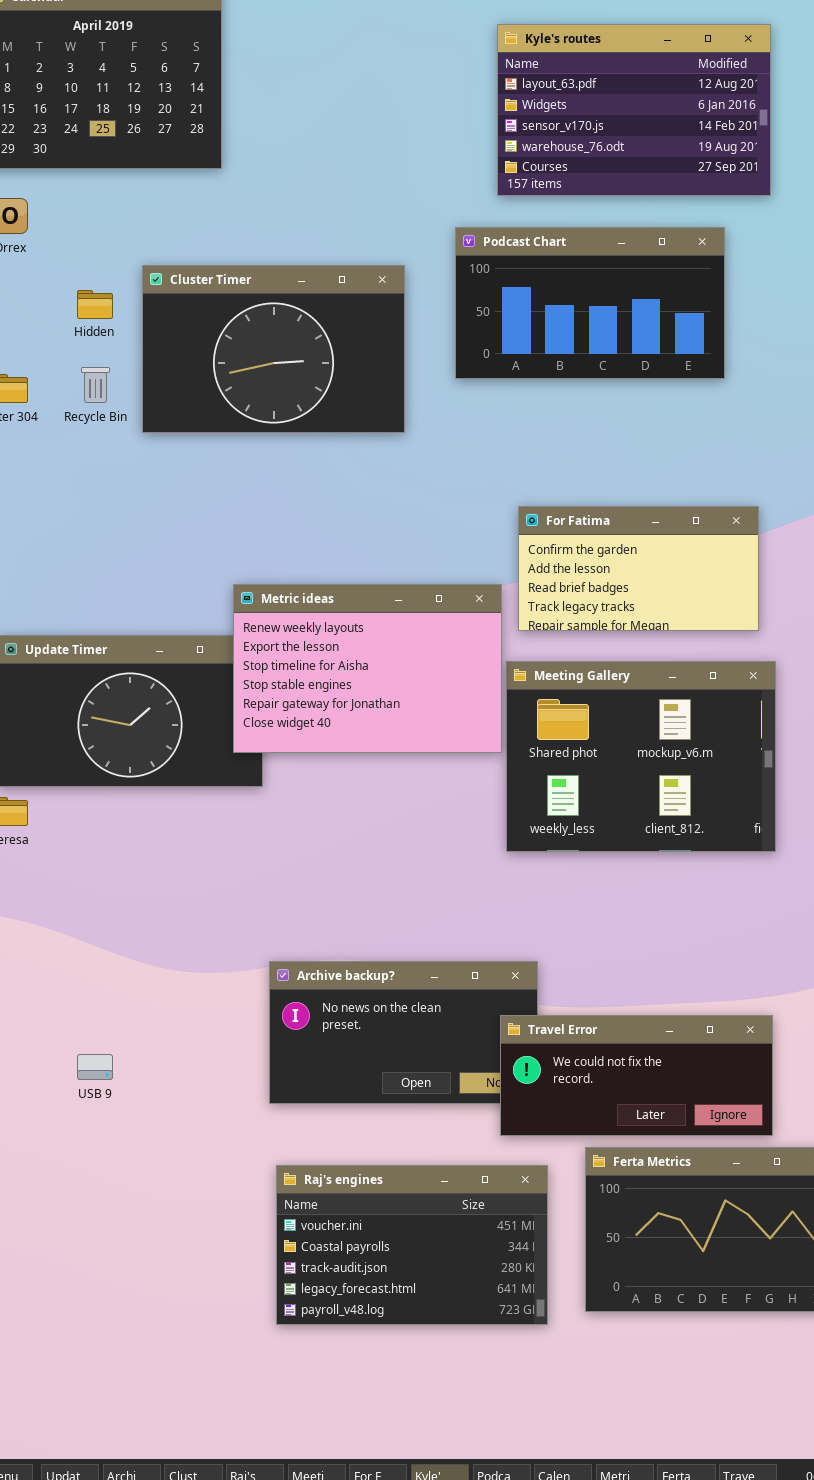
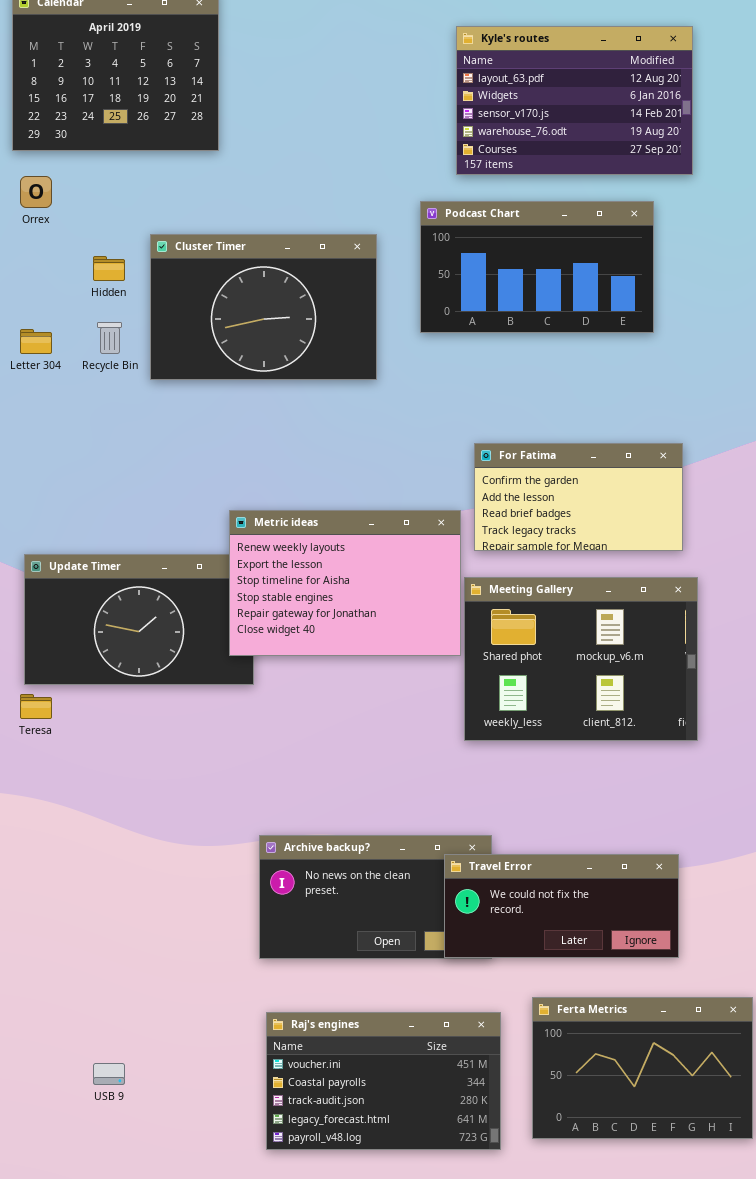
Travel Error: [500,1015,773,1136] -> [444,854,679,958], moved
USB 9: [77,1054,113,1080] -> [93,1063,125,1085], moved

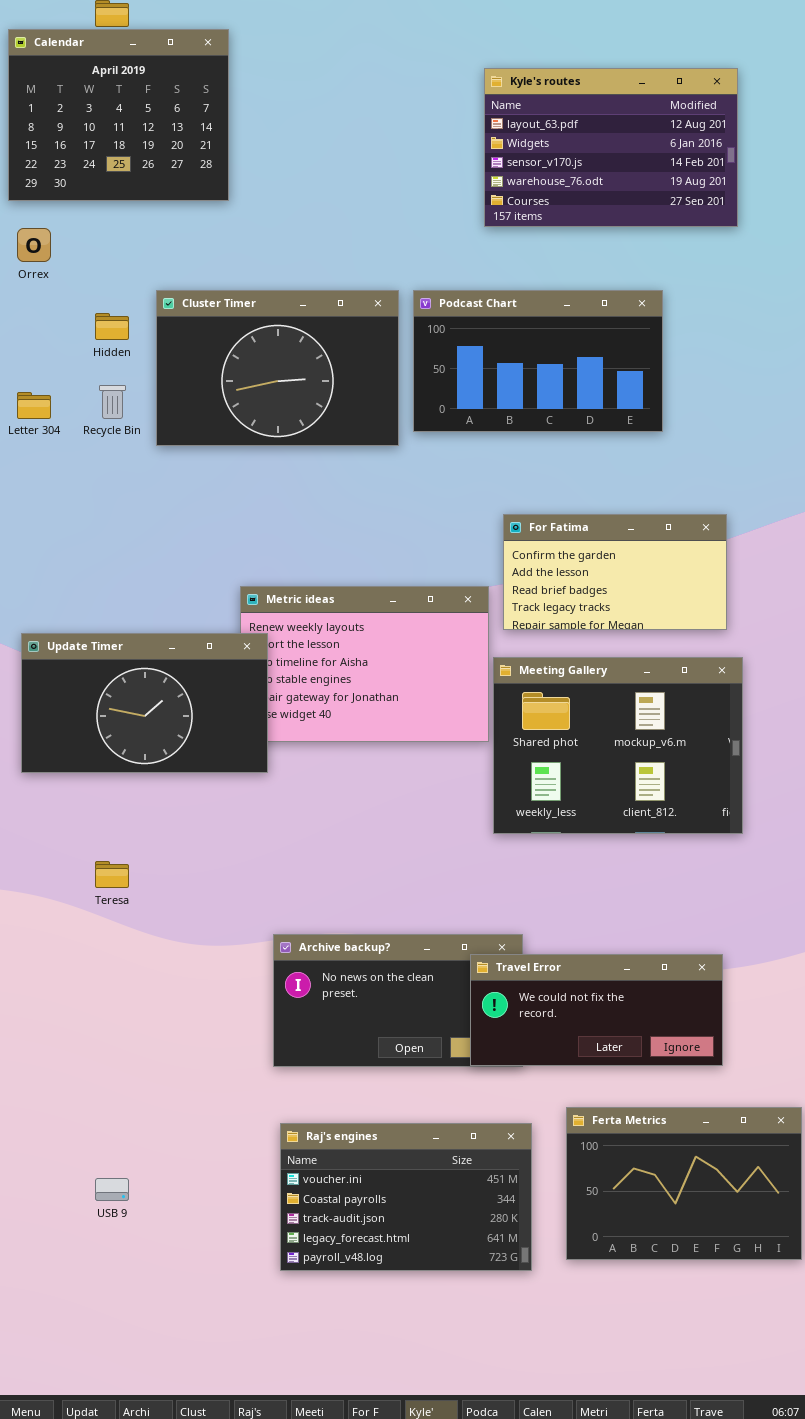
Podcast Chart: [420,201,654,333] -> [413,290,663,432], moved
Update Timer: [24,554,254,685] -> [21,633,268,773], raised
Teresa: [20,694,52,719] -> [95,861,129,888], moved

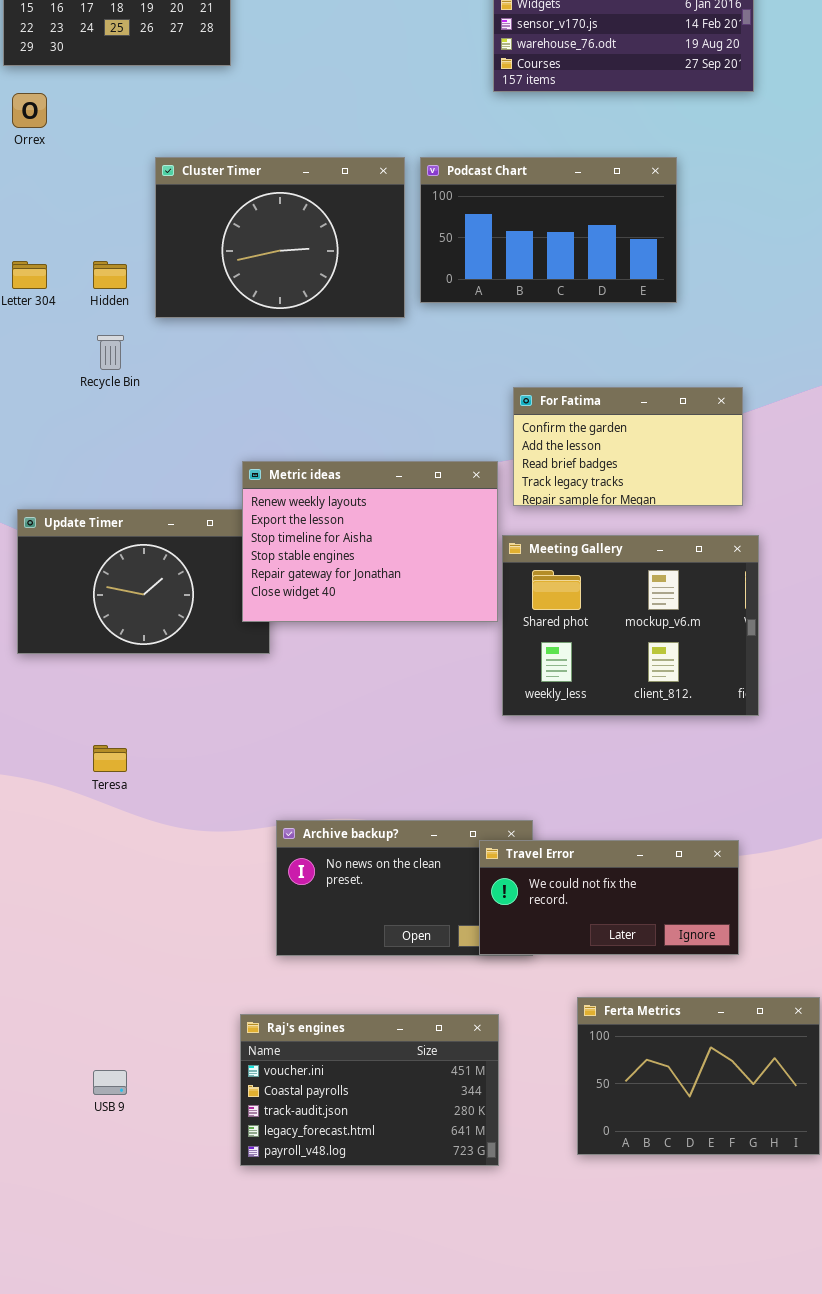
Hidden: [95,313,129,340] -> [93,261,127,289], moved
Recycle Bin: [99,385,126,419] -> [97,335,124,370], moved
Metric ideas: [240,586,489,742] -> [242,461,498,622], raised
Raj's engines: [280,1123,532,1271] -> [240,1014,499,1166], moved

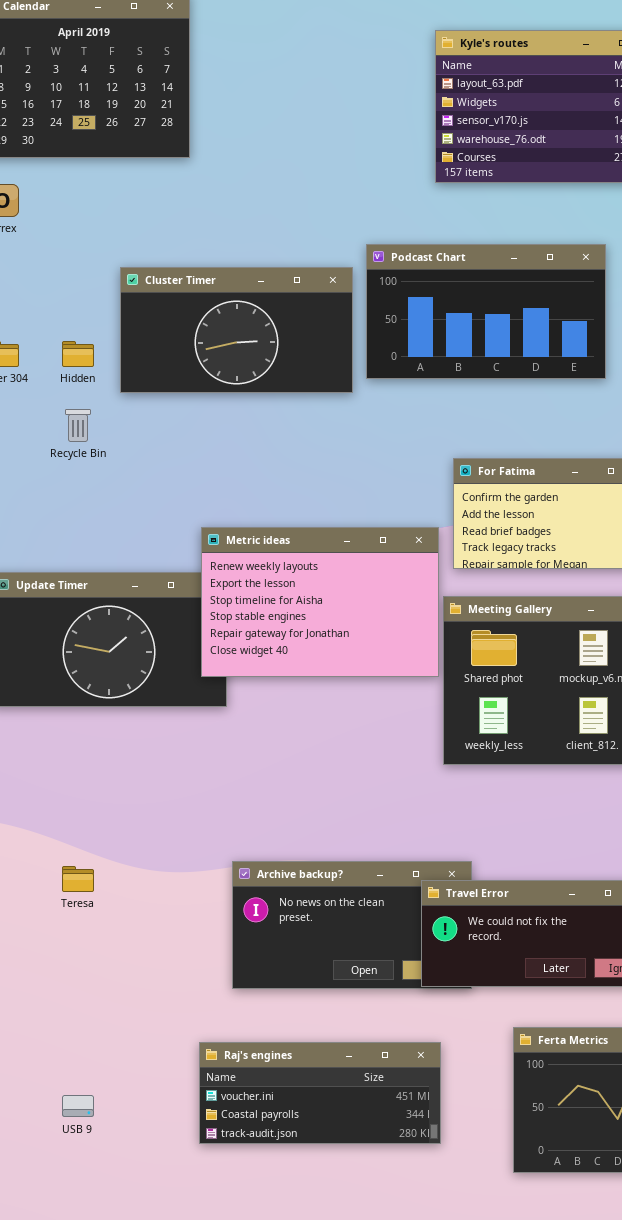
Cluster Timer: [155,157,405,318] -> [120,267,353,393], resized
Teresa: [93,745,127,772] -> [62,866,94,892], moved
Raj's engines: [240,1014,499,1166] -> [199,1042,441,1144], resized

